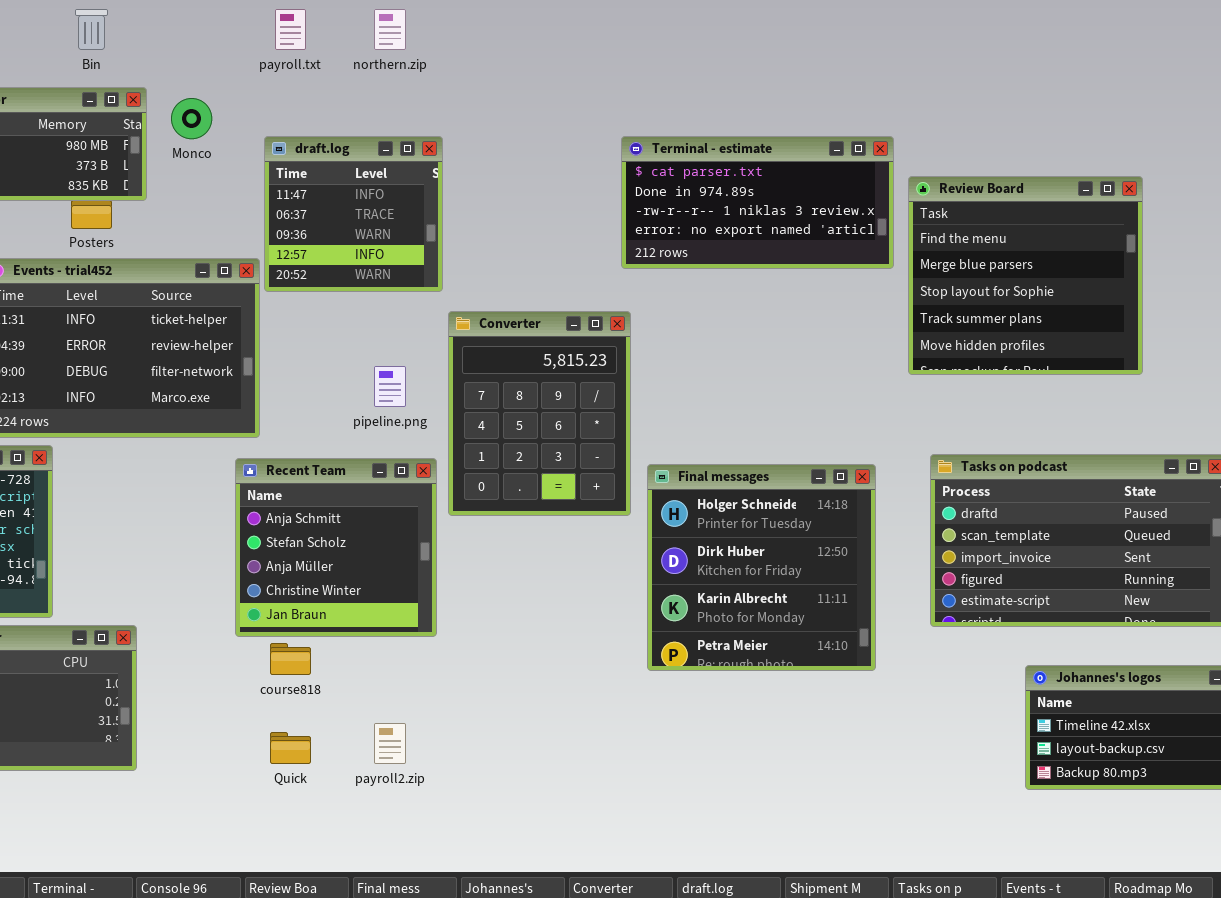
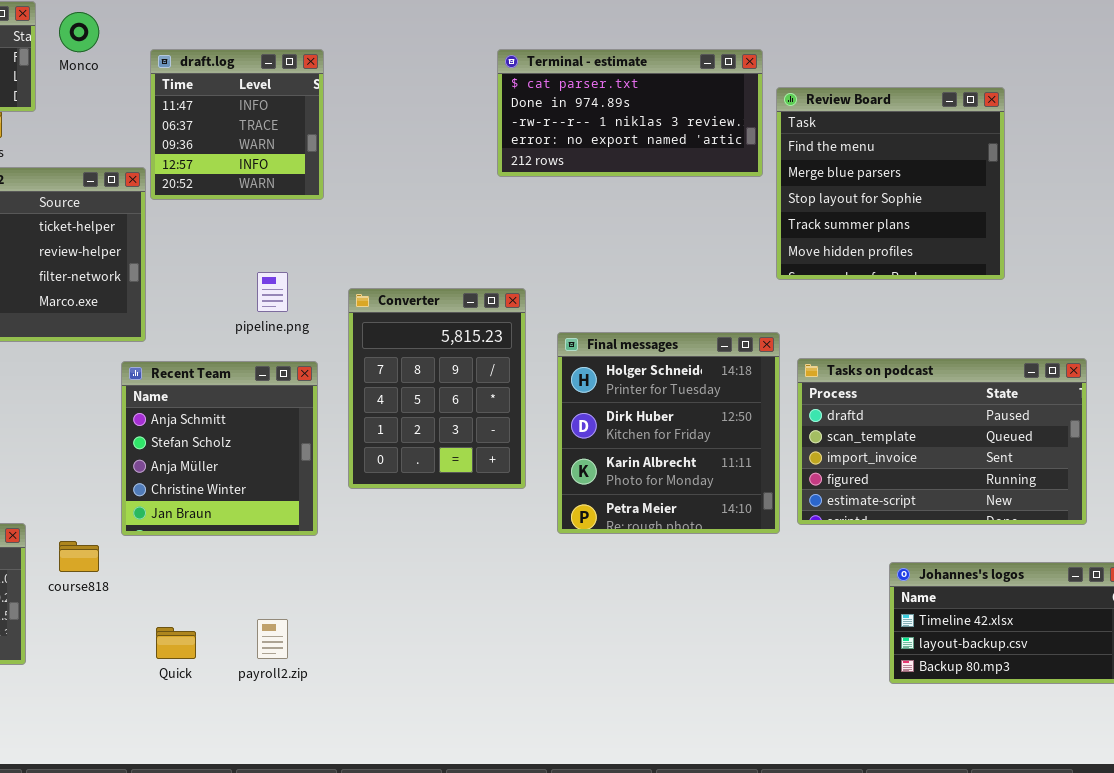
Converter: [448,311,631,516] -> [348,288,526,489], moved
Final messages: [647,464,876,671] -> [557,332,780,534], moved
course818: [270,643,311,675] -> [59,541,99,572], moved

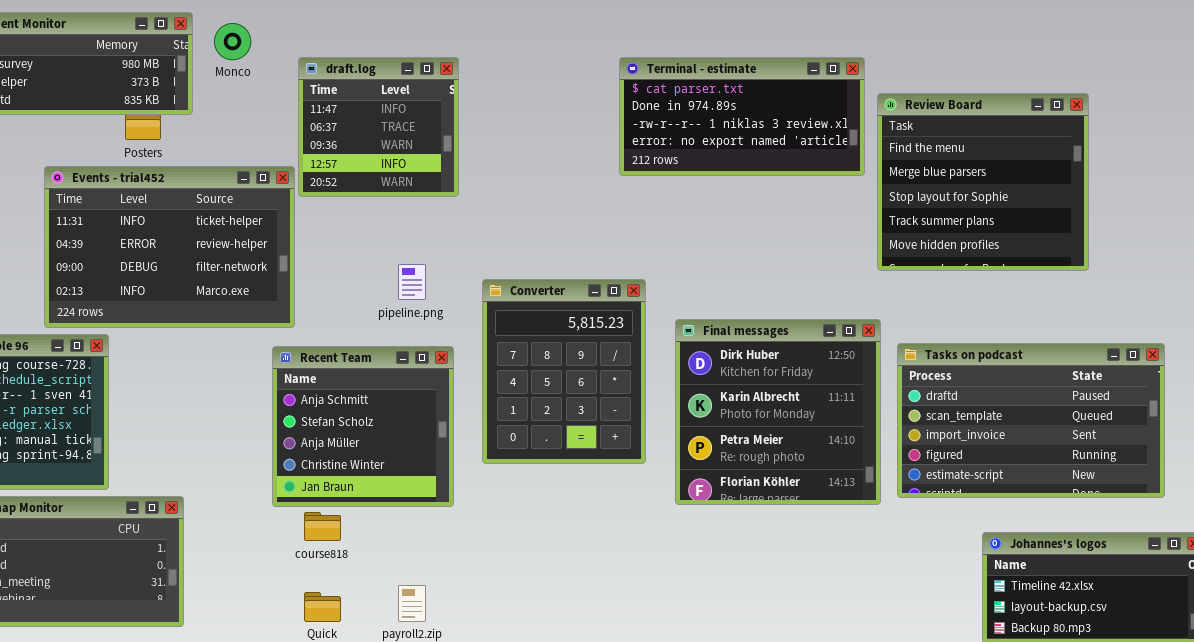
Final messages: [557,332,780,534] -> [675,319,881,505], scrolled down 1 row
course818: [59,541,99,572] -> [304,512,341,541], moved

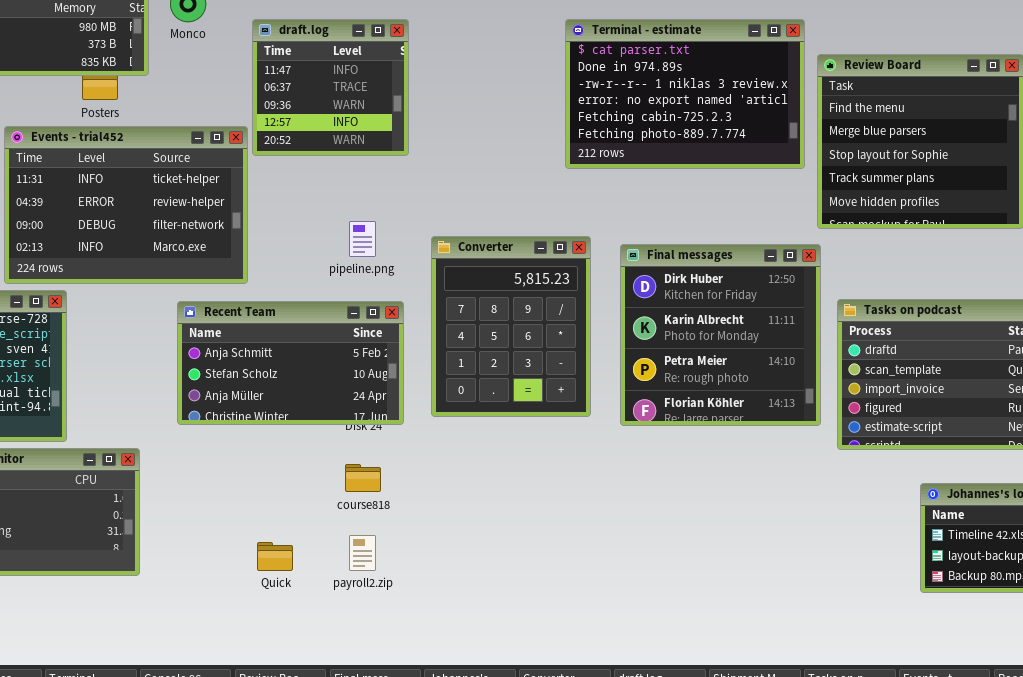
Terminal - estimate: [619,57,865,176] -> [565,19,805,169], resized
Final messages: [675,319,881,505] -> [620,244,821,426], moved
Recent Team: [272,346,454,507] -> [177,301,404,425], resized
course818: [304,512,341,541] -> [345,464,381,492], moved

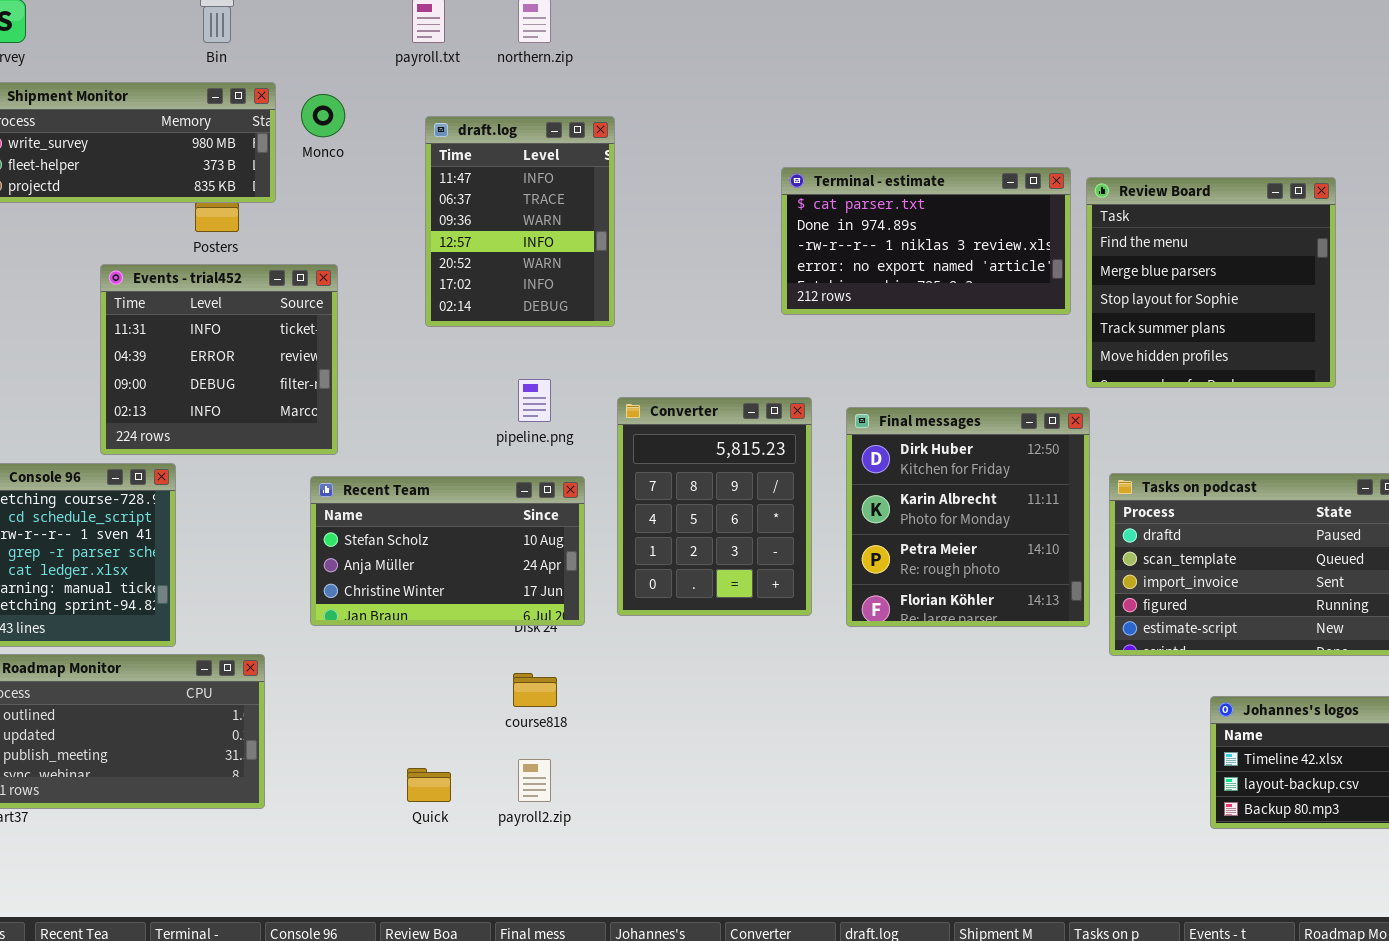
draft.log: [252,19,409,156] -> [425,116,615,327], moved, resized
Terminal - estimate: [565,19,805,169] -> [781,167,1071,315], resized
Events - trial452: [4,126,248,284] -> [100,264,338,455], resized
Recent Team: [177,301,404,425] -> [310,476,585,626], scrolled down 1 row

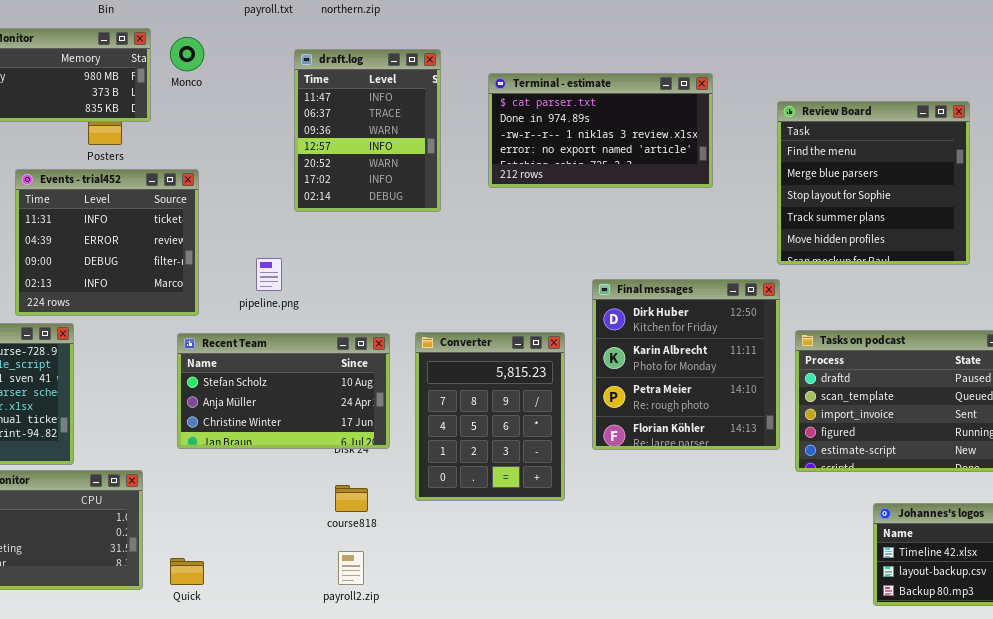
draft.log: [425,116,615,327] -> [294,49,441,212], moved
Terminal - estimate: [781,167,1071,315] -> [488,73,713,188], moved
pipeline.png: [518,379,551,422] -> [256,258,282,291], moved
Converter: [617,397,812,616] -> [415,332,565,501], moved
Quick: [407,768,451,802] -> [170,558,204,585], moved

